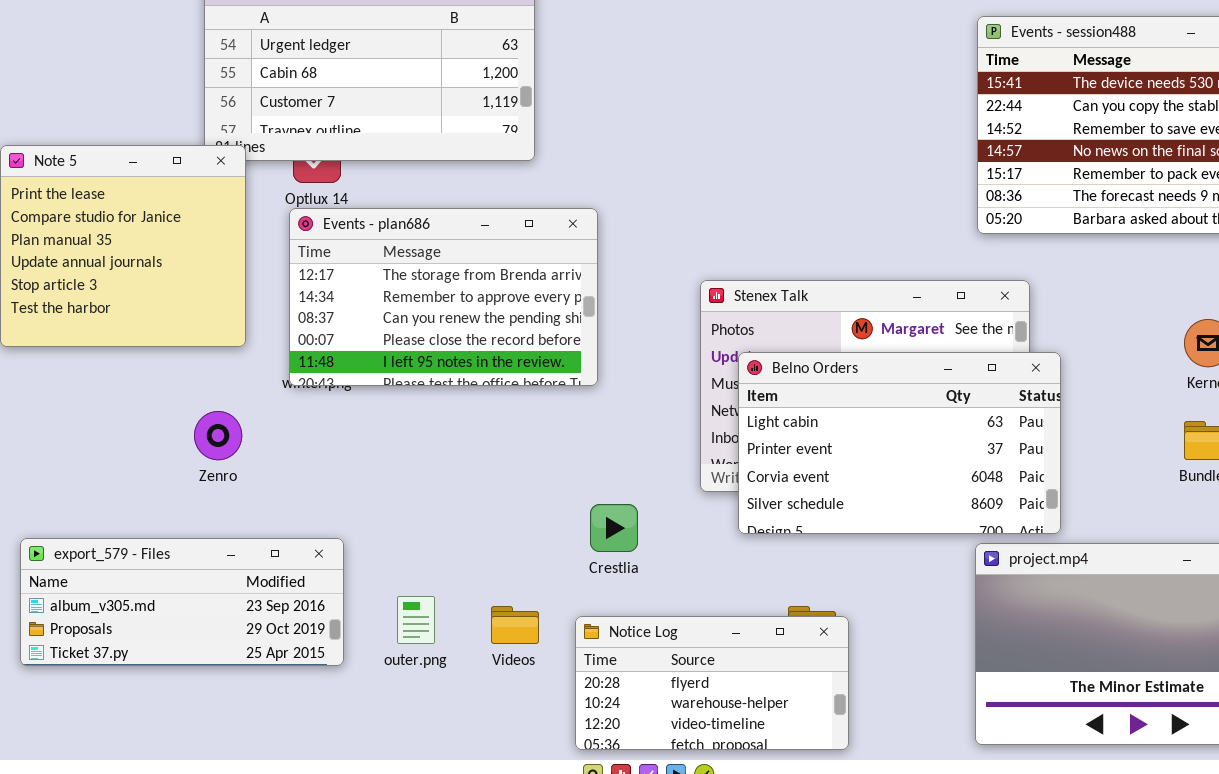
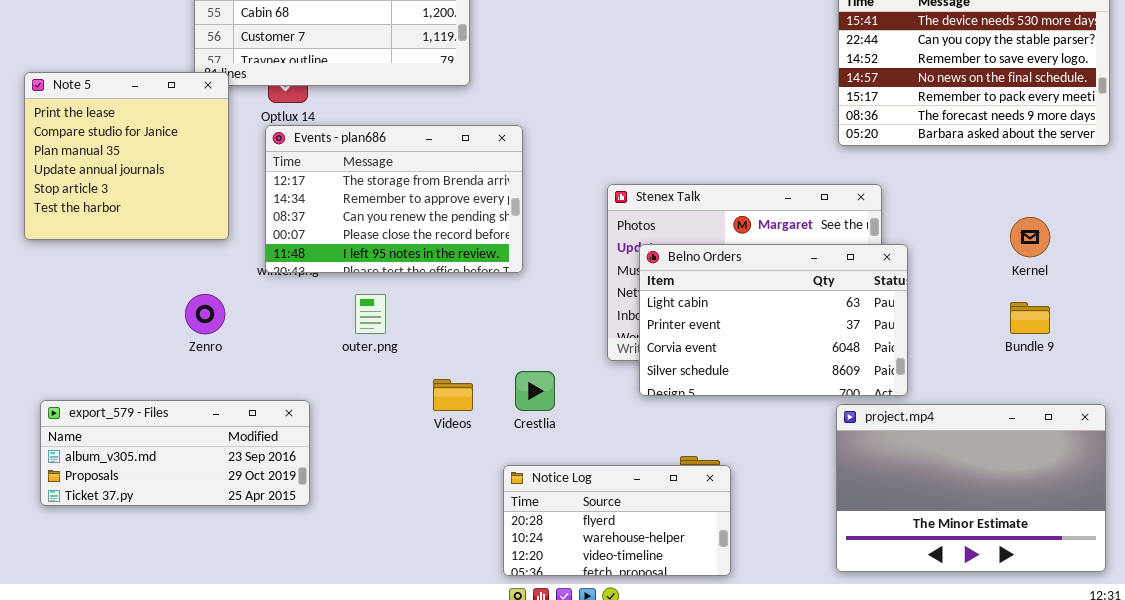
outer.png: [397,596,435,644] -> [355,294,386,334], moved
Videos: [491,606,539,644] -> [433,379,473,411], moved

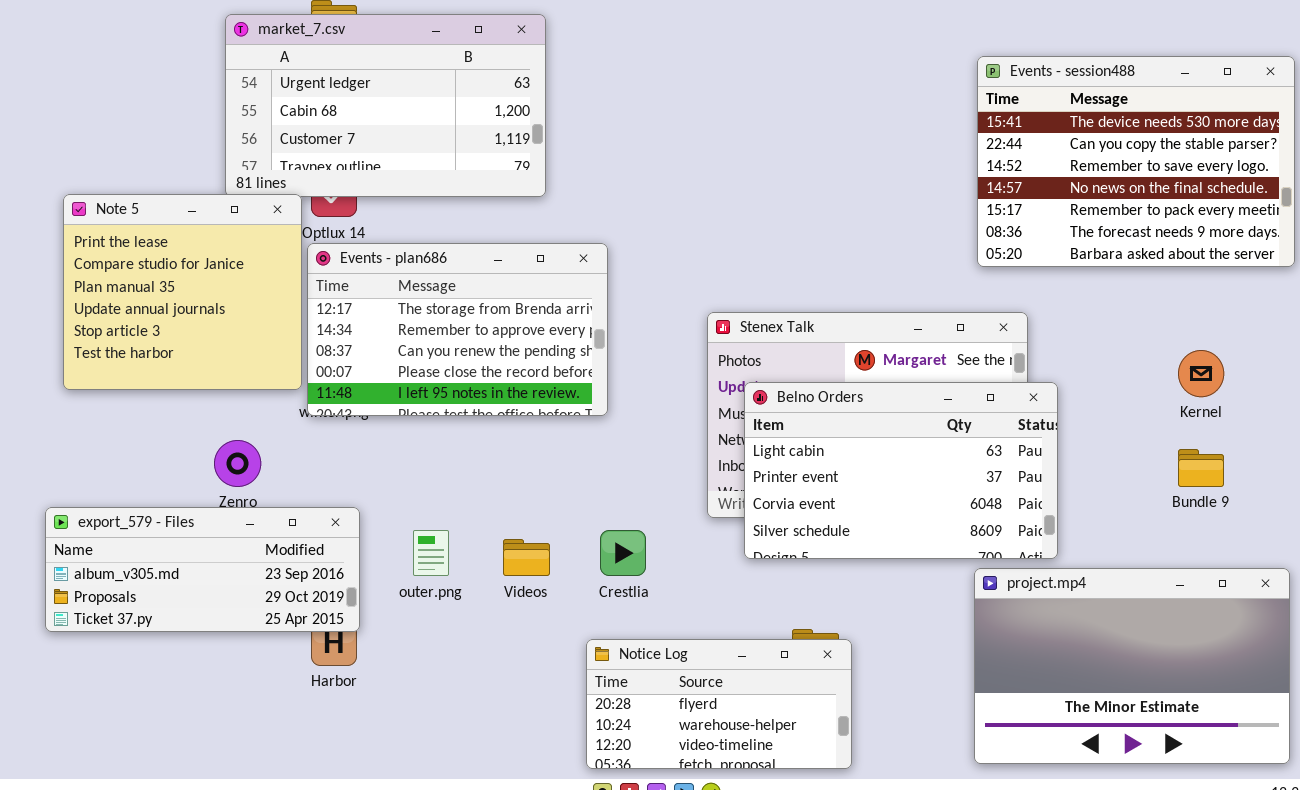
Note 5: [24,72,229,240] -> [63,194,302,390], moved
outer.png: [355,294,386,334] -> [413,530,449,576], moved
export_579 - Files: [40,400,310,506] -> [45,507,360,632], moved

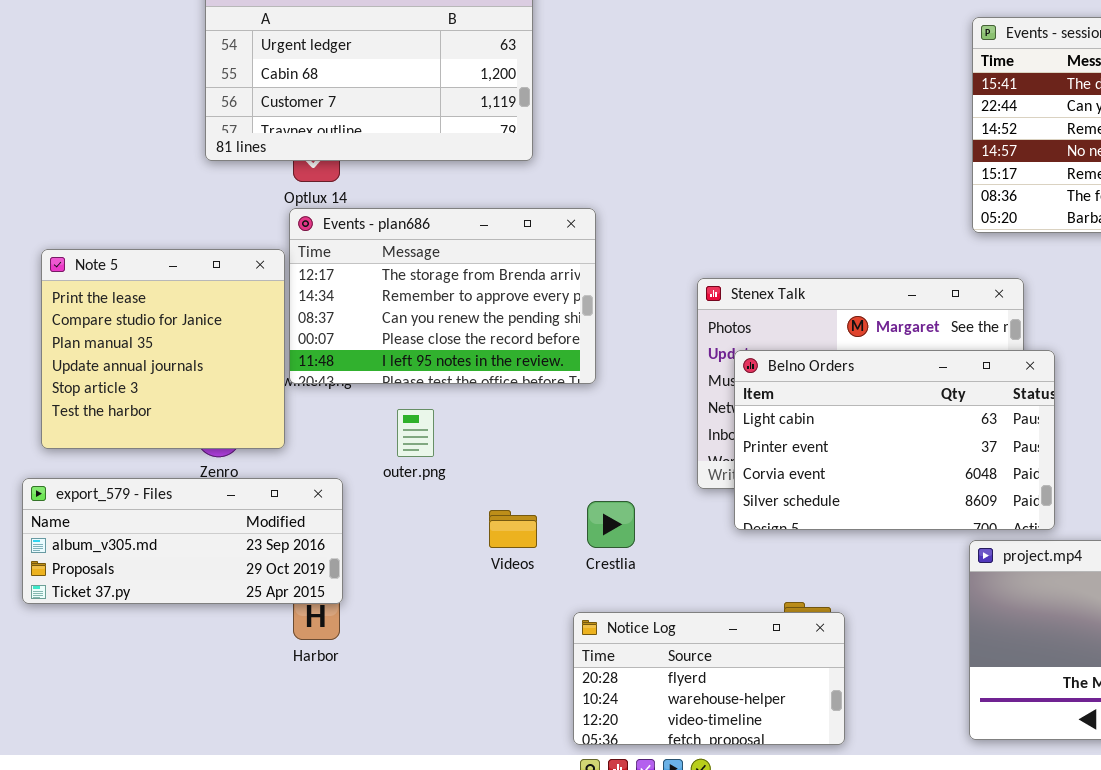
Note 5: [63,194,302,390] -> [41,249,285,449], moved
outer.png: [413,530,449,576] -> [397,409,434,457], moved

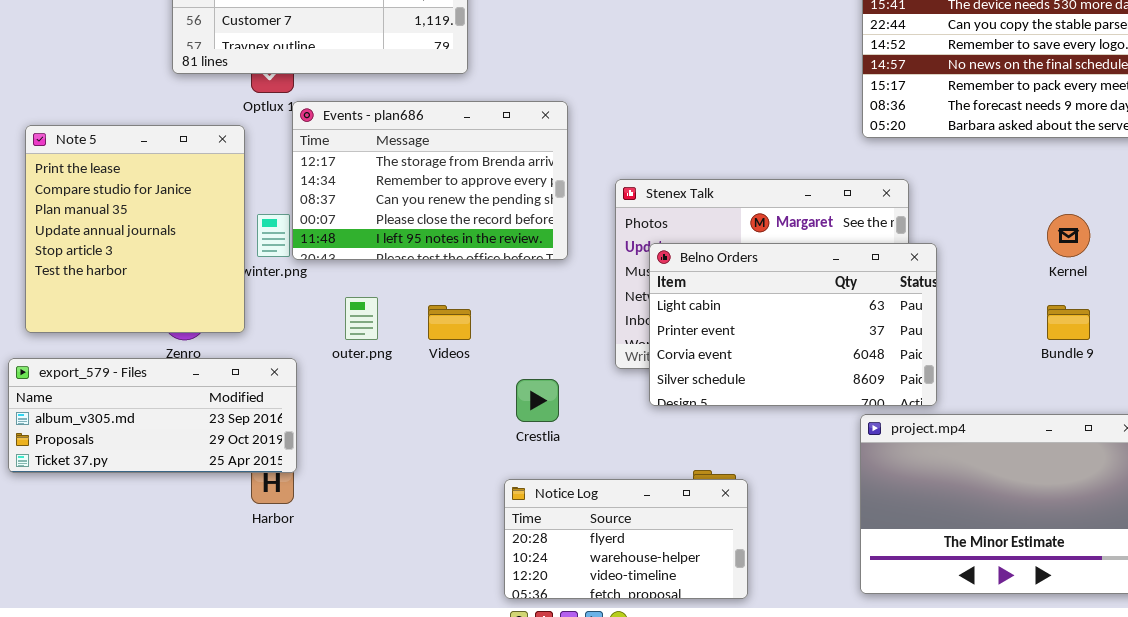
Events - plan686: [289,208,596,384] -> [292,101,568,260], moved
Note 5: [41,249,285,449] -> [25,125,245,333], resized
Videos: [489,510,537,548] -> [428,305,471,340], moved

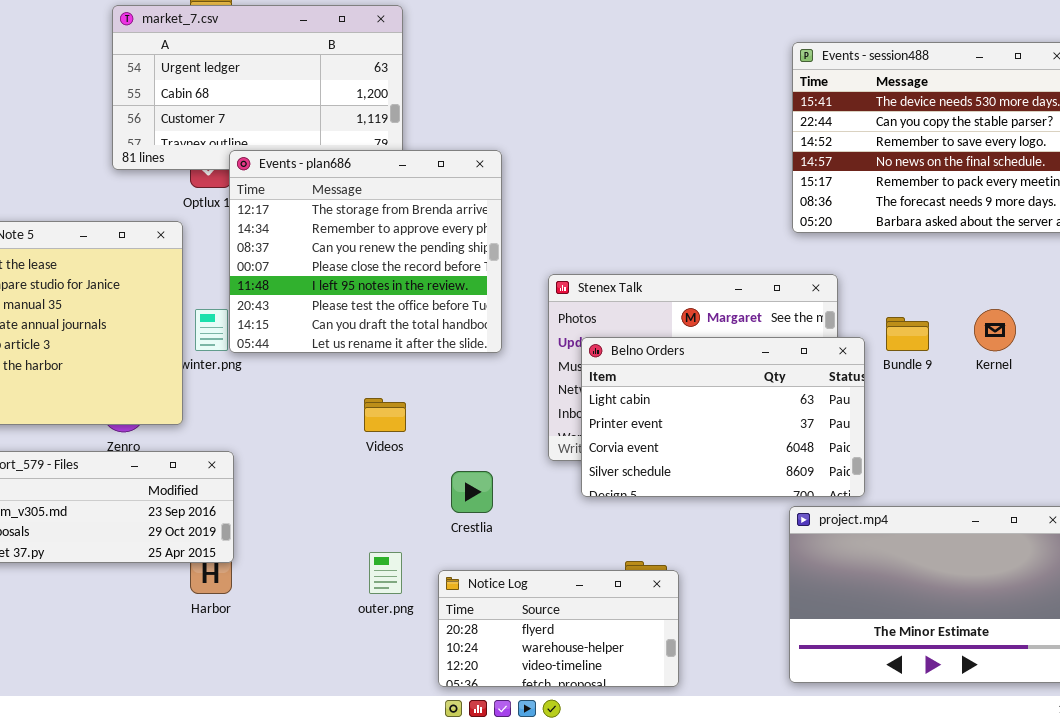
Events - plan686: [292,101,568,260] -> [229,150,502,353], resized
outer.png: [345,297,378,340] -> [369,552,402,594], moved
Bundle 9: [1047,305,1090,340] -> [886,317,929,351], moved

